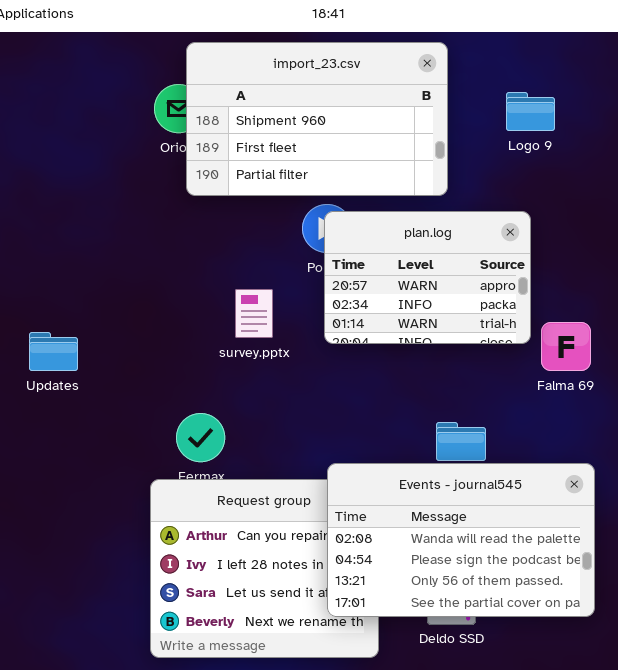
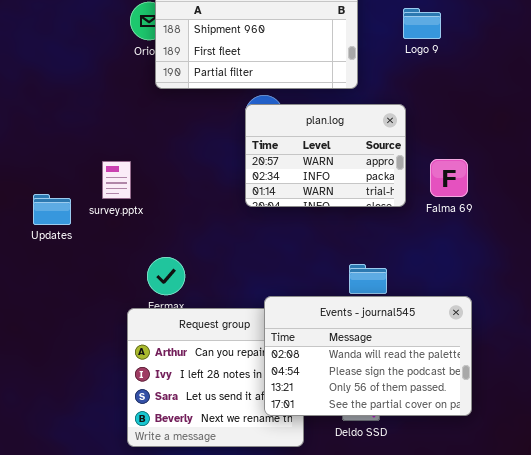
plan.log: [324,211,531,344] -> [245,104,406,207], moved
survey.pptx: [235,289,273,338] -> [102,161,131,199], moved
Falma 69: [541,322,591,371] -> [430,159,468,197], moved

